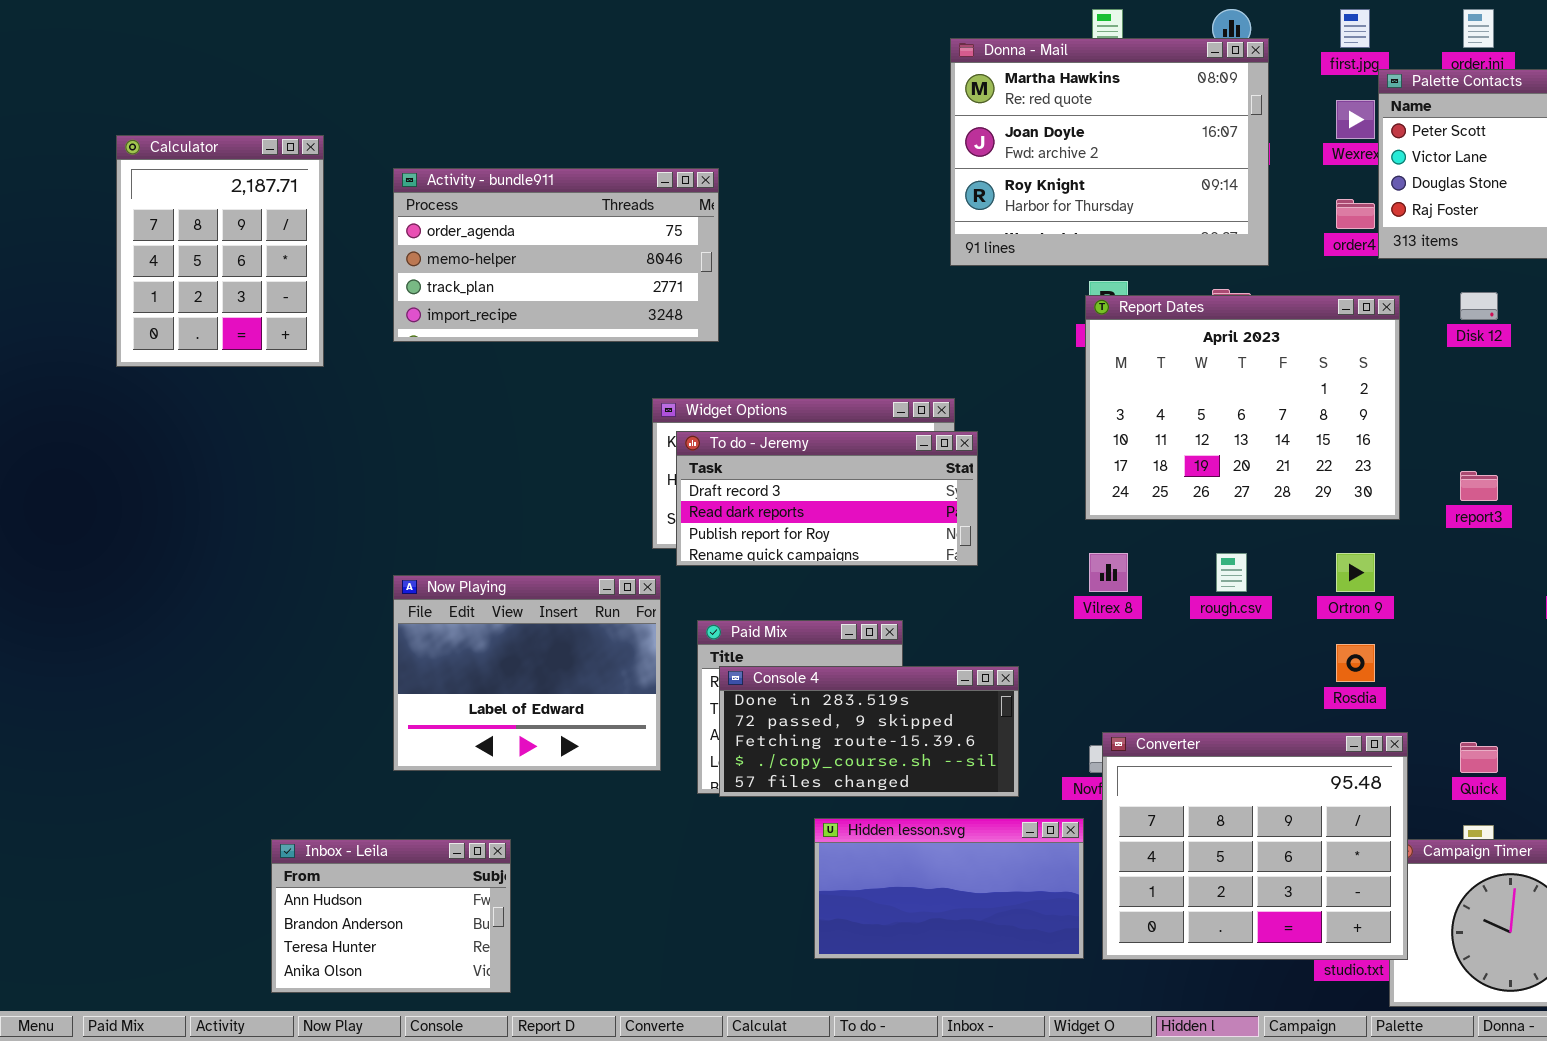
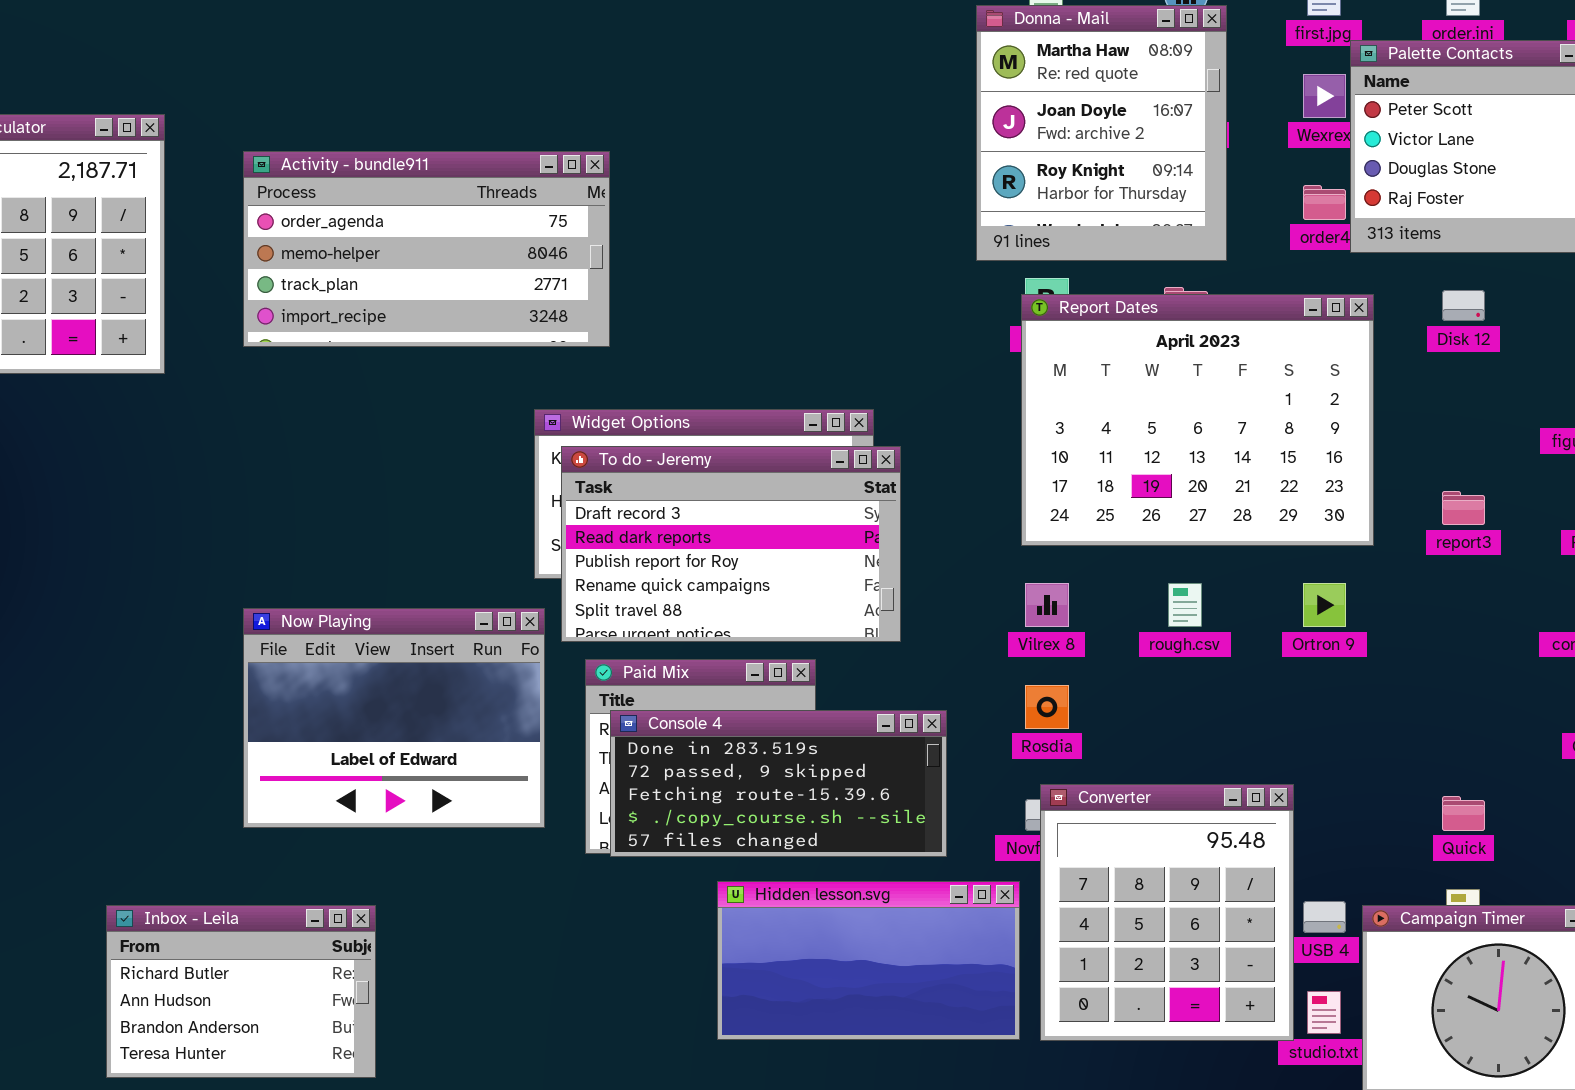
Donna - Mail: [950,38,1269,266] -> [976,5,1227,261], resized
To do - Jeremy: [676,431,978,566] -> [561,446,901,642], resized
Rosdia: [1336,644,1375,682] -> [1025,685,1069,729], moved
Converter: [1102,732,1408,960] -> [1040,784,1294,1041], resized
Inbox - Leila: [271,839,511,993] -> [106,905,376,1078], scrolled up 1 row

